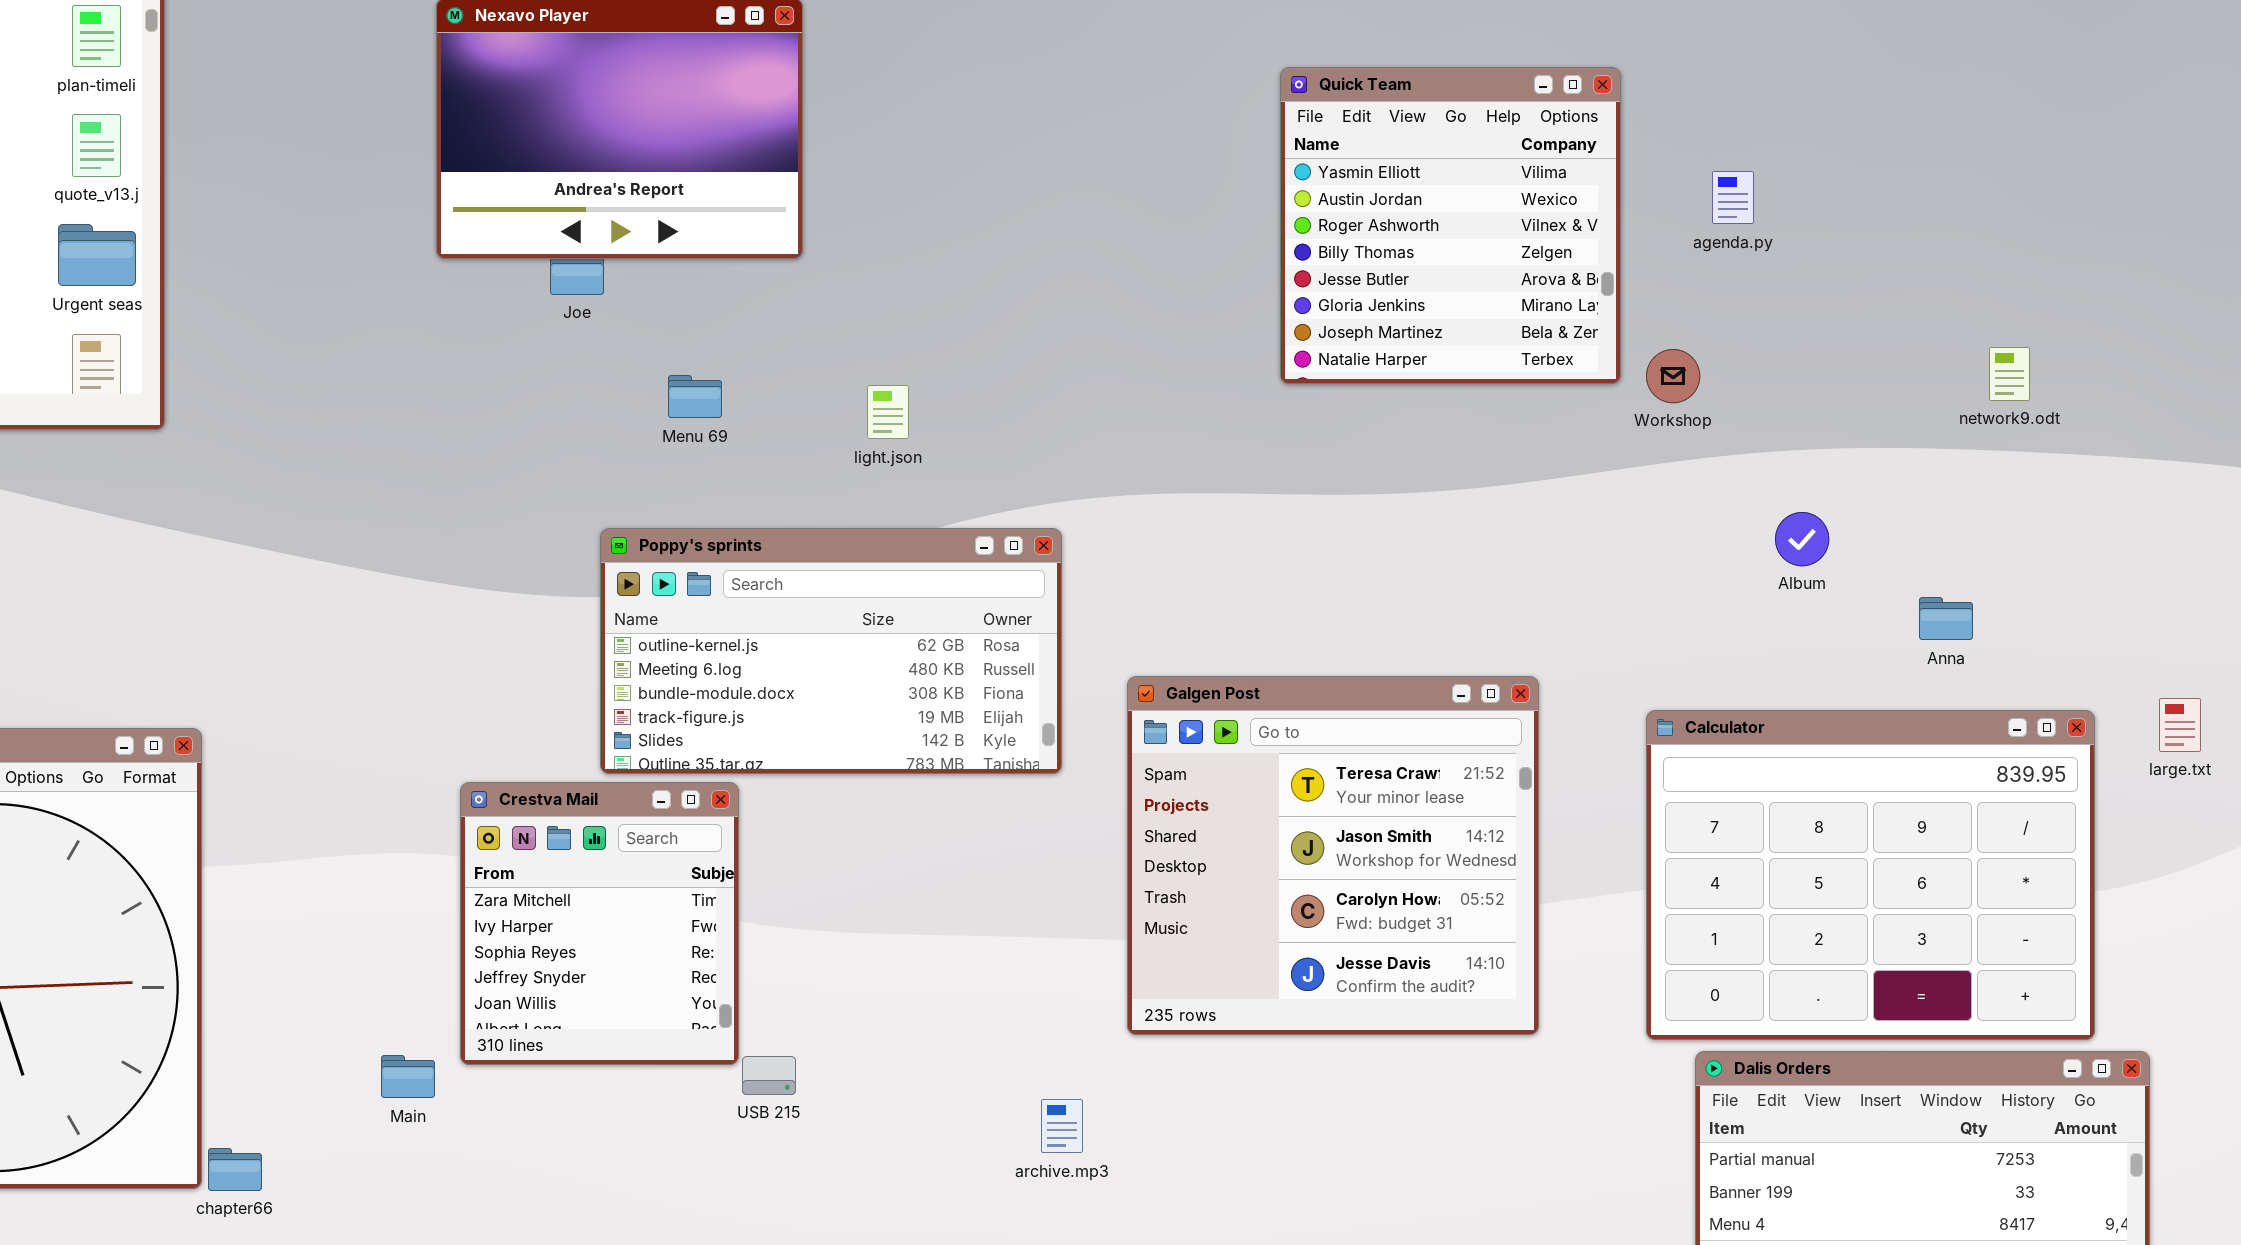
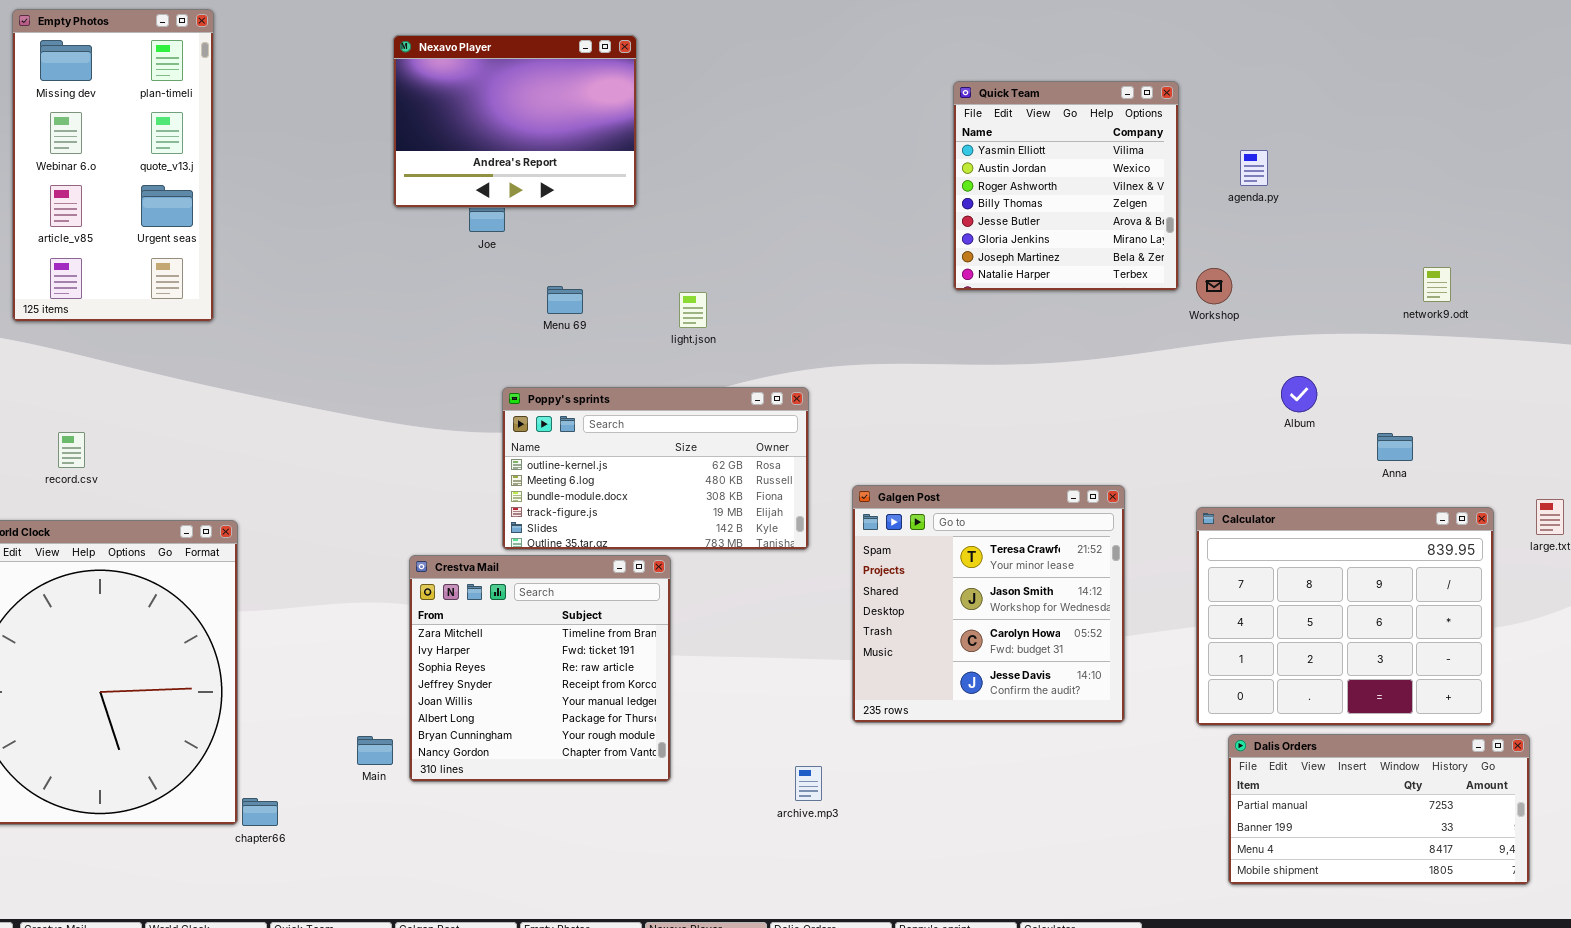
Crestva Mail: [460,782,739,1065] -> [409,555,671,782], resized

